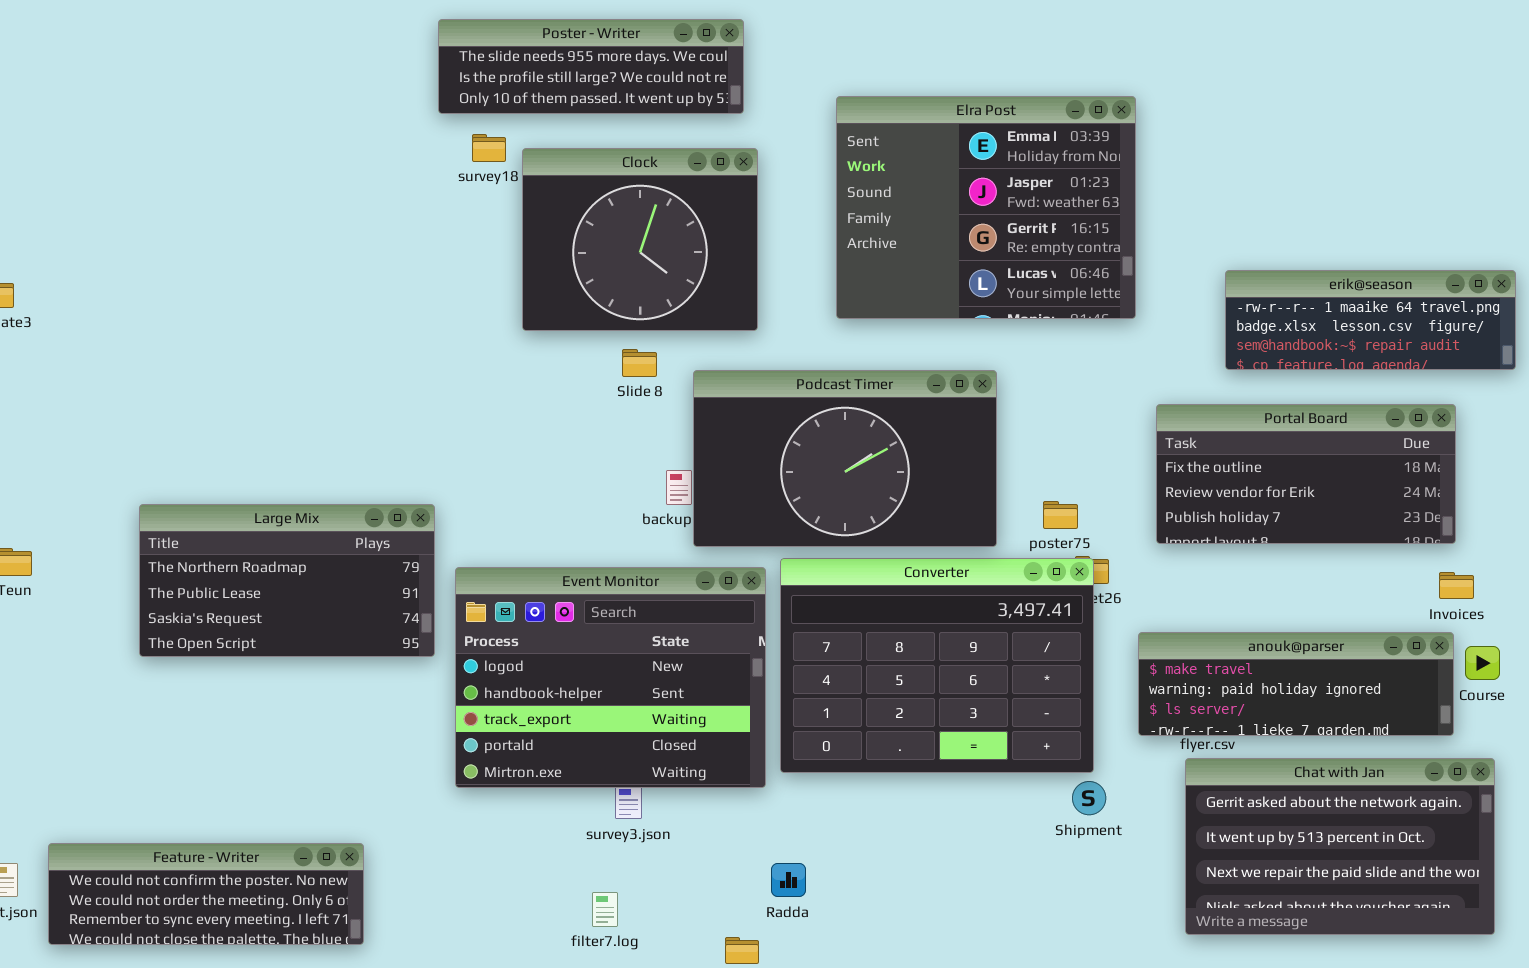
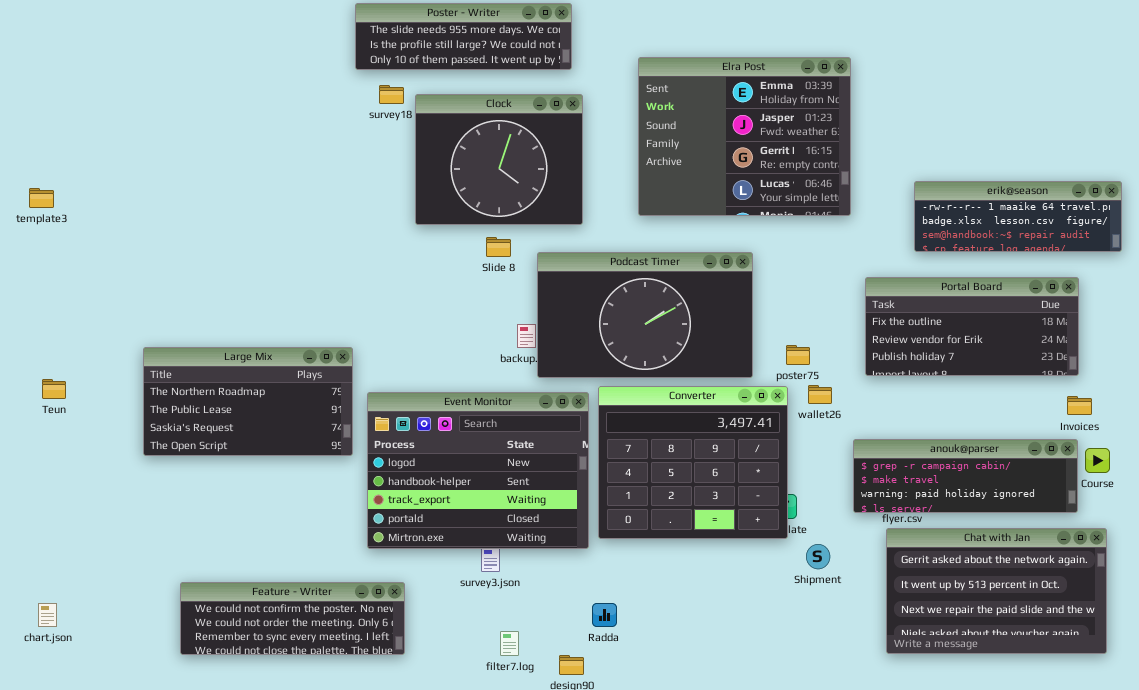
Converter: [780,558,1094,773] -> [598,386,788,539], resized
anouk@parser: [1138,632,1454,736] -> [853,439,1078,513], scrolled up 1 row
Feature - Writer: [48,843,364,945] -> [180,582,405,655], moved
filter7.log: [592,892,618,927] -> [500,631,519,656], moved

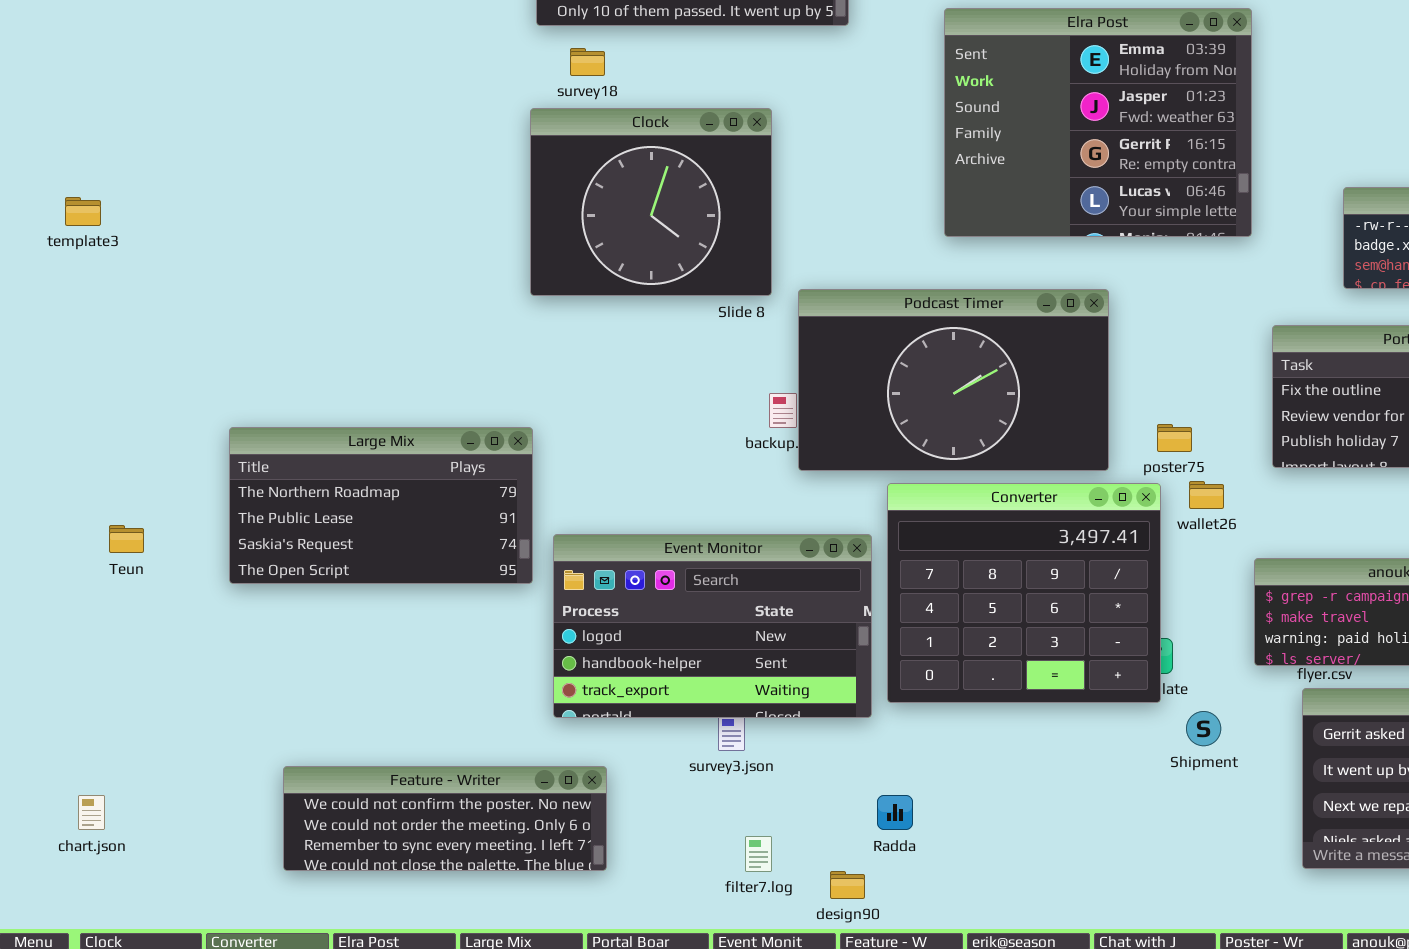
Clock: [415,94,583,225] -> [530,108,772,296], moved
Teun: [42,379,66,399] -> [109,525,144,553], moved
Event Monitor: [367,392,589,549] -> [553,534,872,718], resized

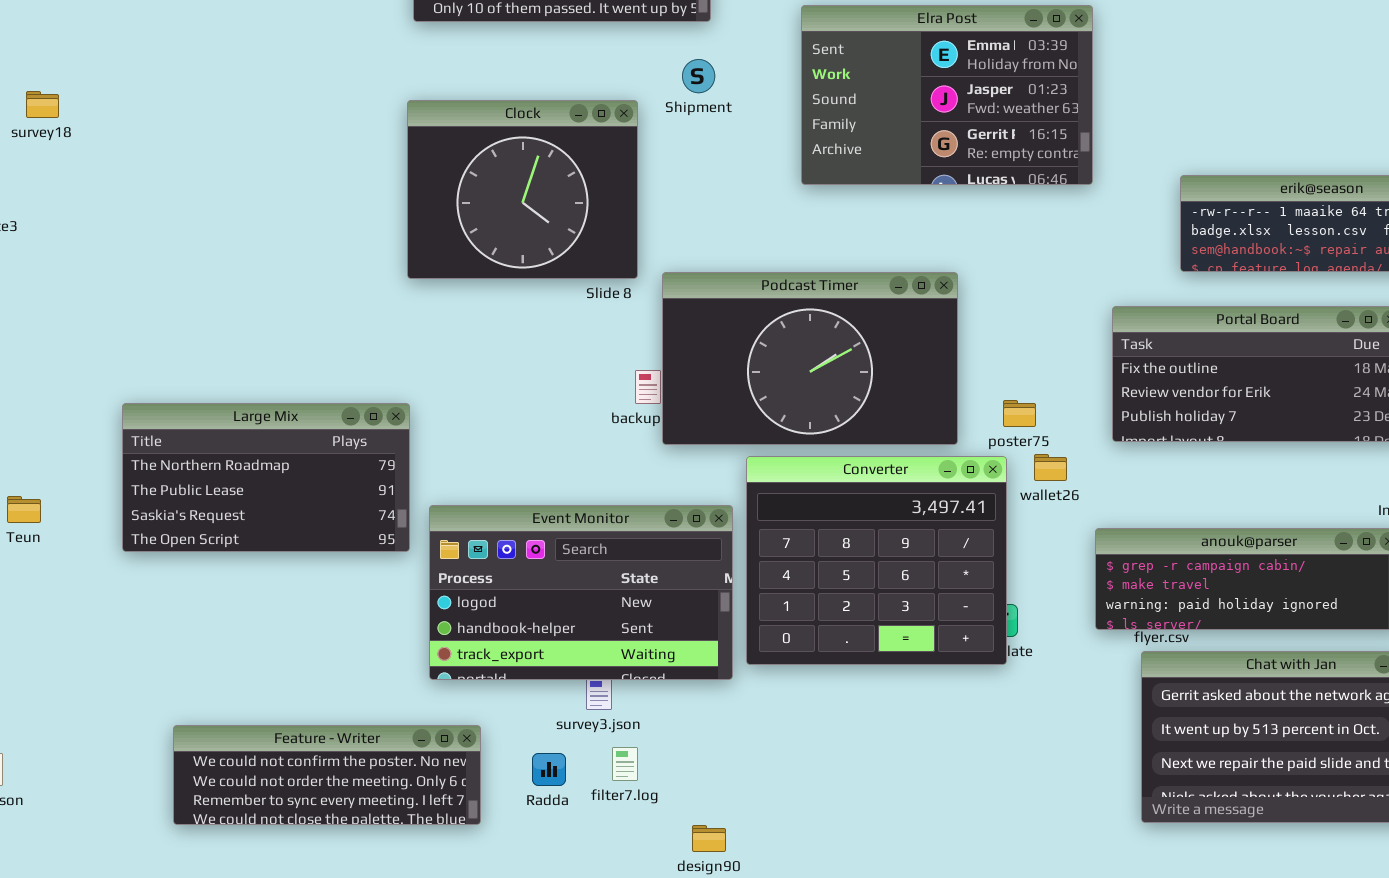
Elra Post: [944,8,1252,237] -> [801,5,1093,185], resized
survey18: [570,48,605,76] -> [26,91,59,118], moved
Shipment: [1186,711,1221,746] -> [682,59,715,93], moved
Radda: [877,795,913,830] -> [532,753,566,786], moved
filter7.log: [745,836,772,872] -> [612,747,638,781], moved

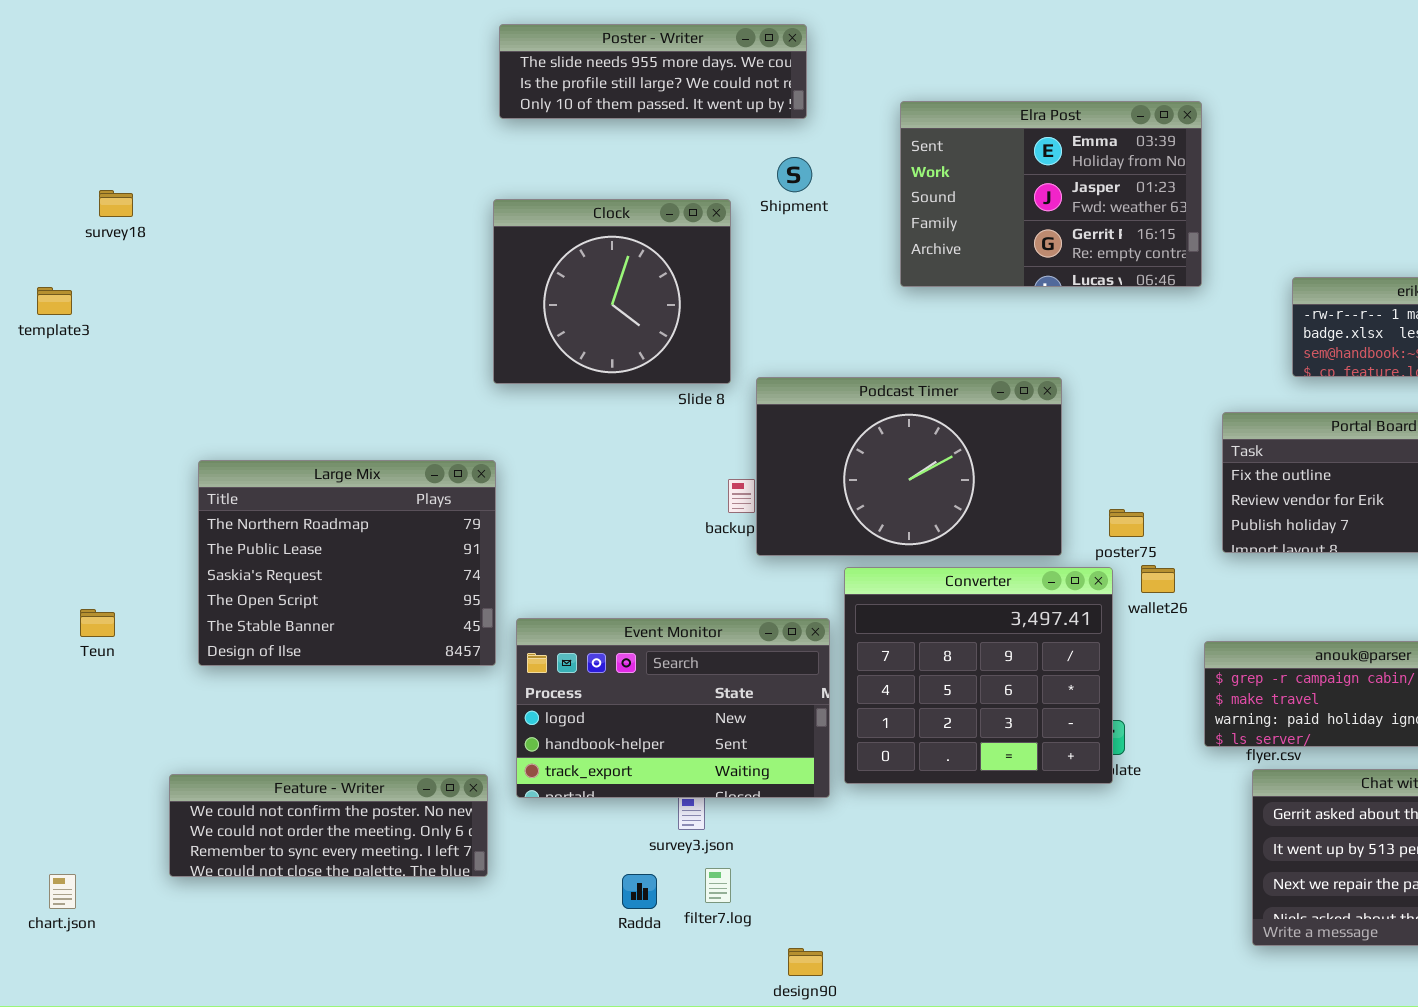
Large Mix: [122,403,410,552] -> [198,460,496,666], resized
Feature - Writer: [173,725,481,825] -> [169,774,488,877], moved

